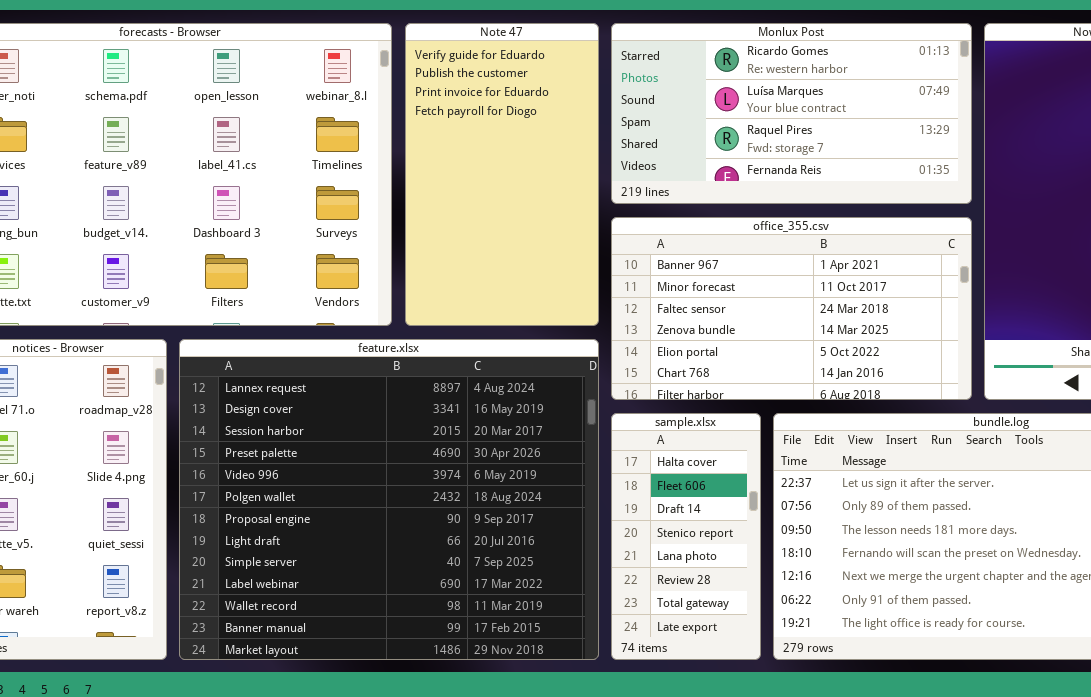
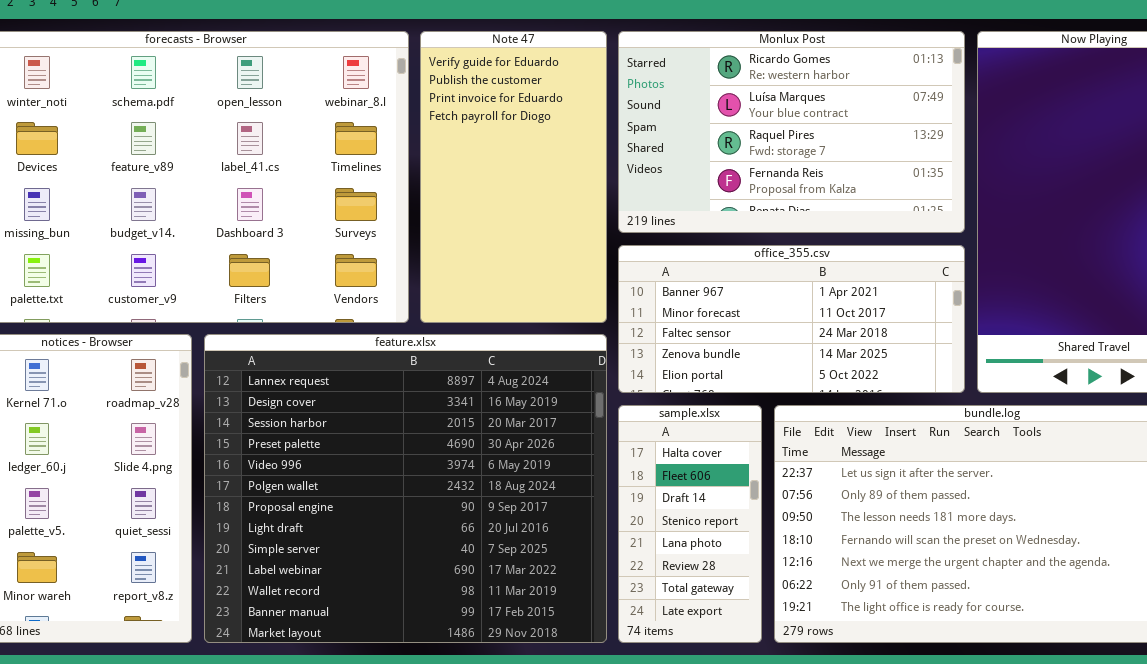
Monlux Post: [611,23,972,204] -> [618,31,965,233], resized
office_355.csv: [611,217,972,400] -> [618,245,965,393], resized

